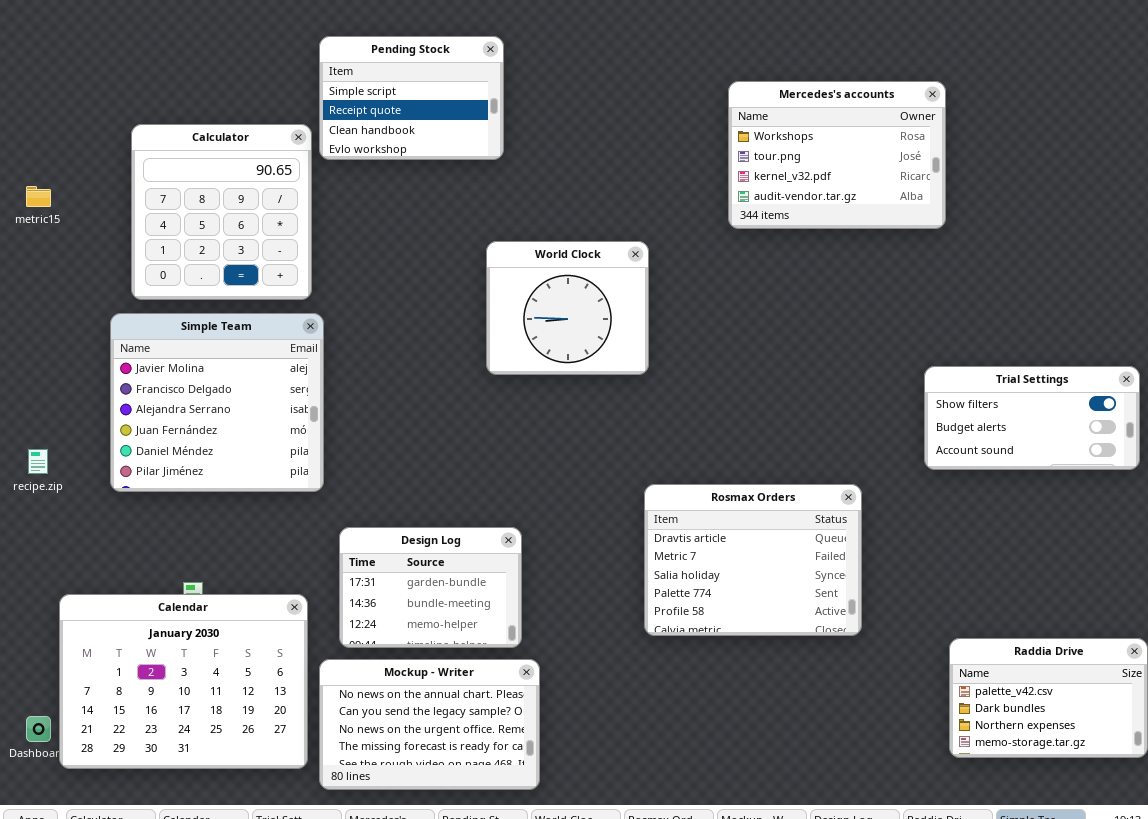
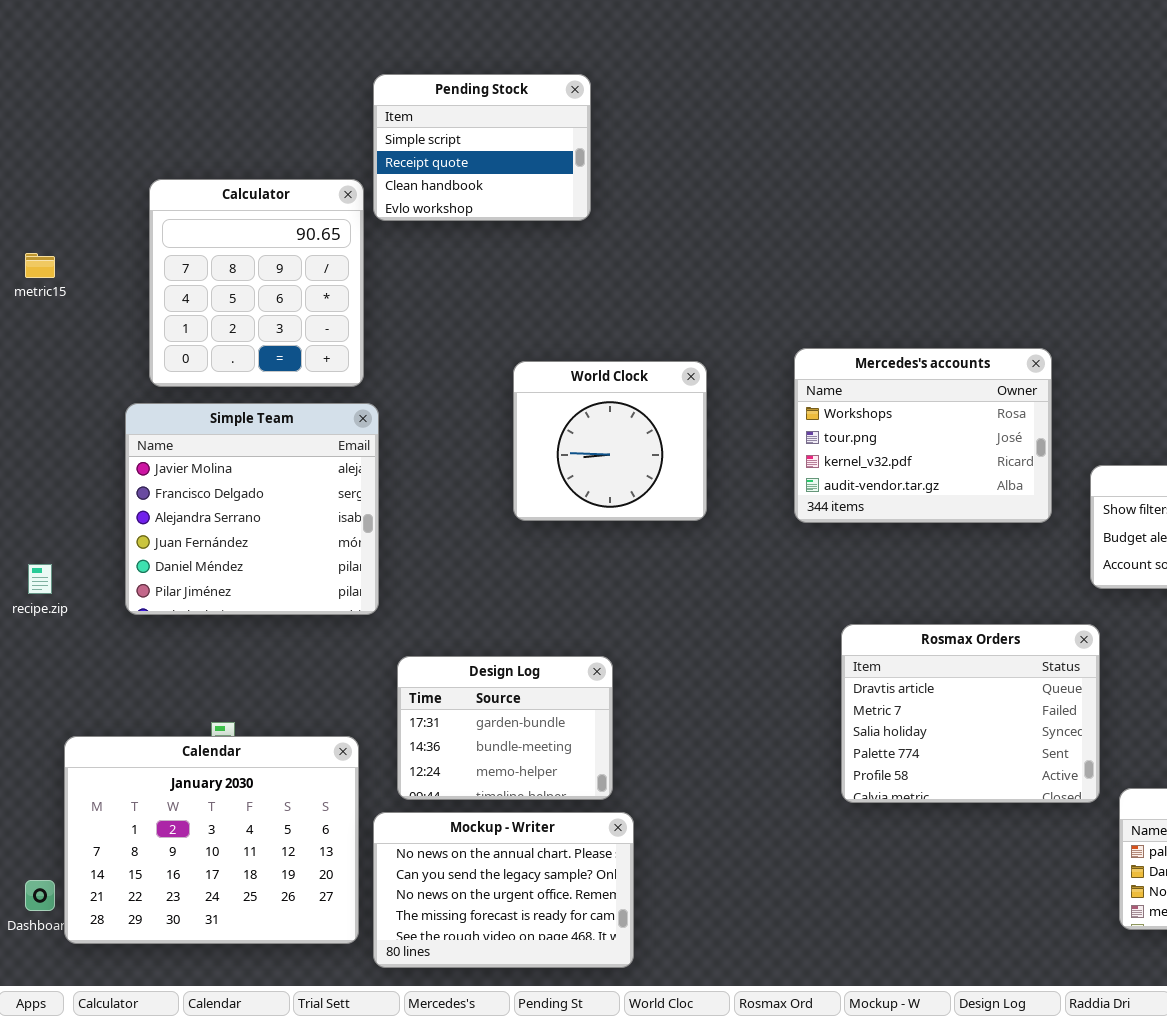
Mercedes's accounts: [728,81,946,229] -> [794,348,1052,523], moved
World Clock: [486,241,649,375] -> [513,361,707,521], moved
Rosmax Orders: [644,484,862,636] -> [841,624,1100,803], moved

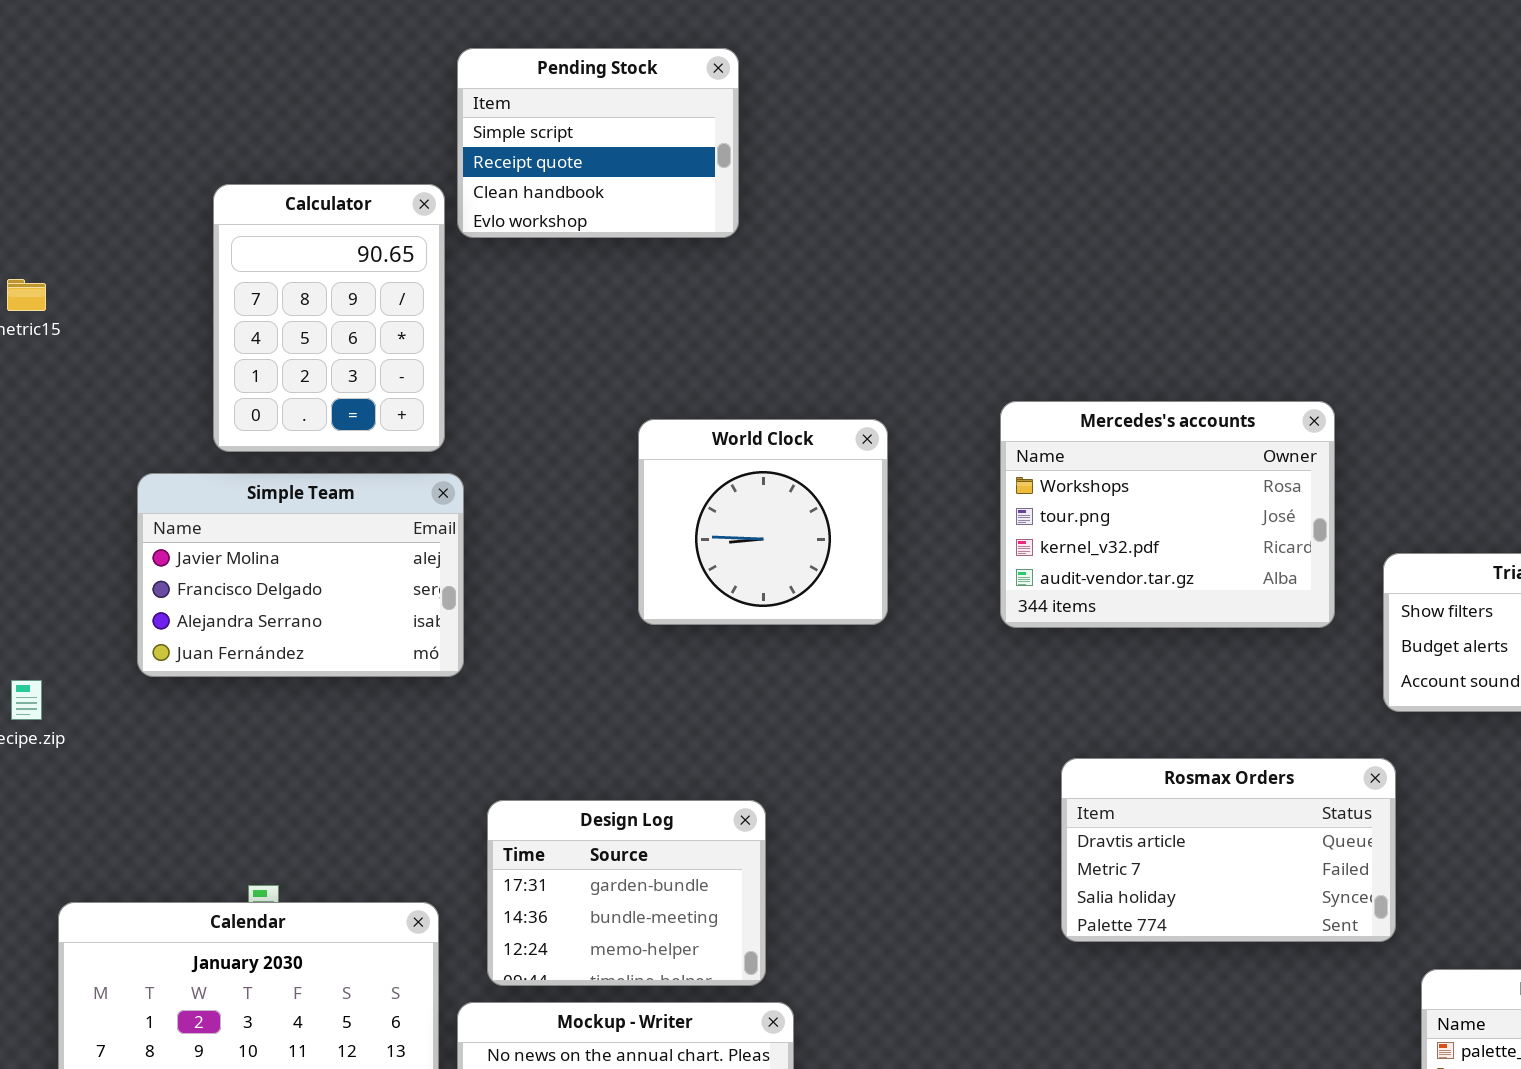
Calculator: [149,179,364,387] -> [213,184,445,452], resized
Simple Team: [125,403,379,615] -> [137,473,464,677], resized
Rosmax Orders: [841,624,1100,803] -> [1061,758,1396,942], resized

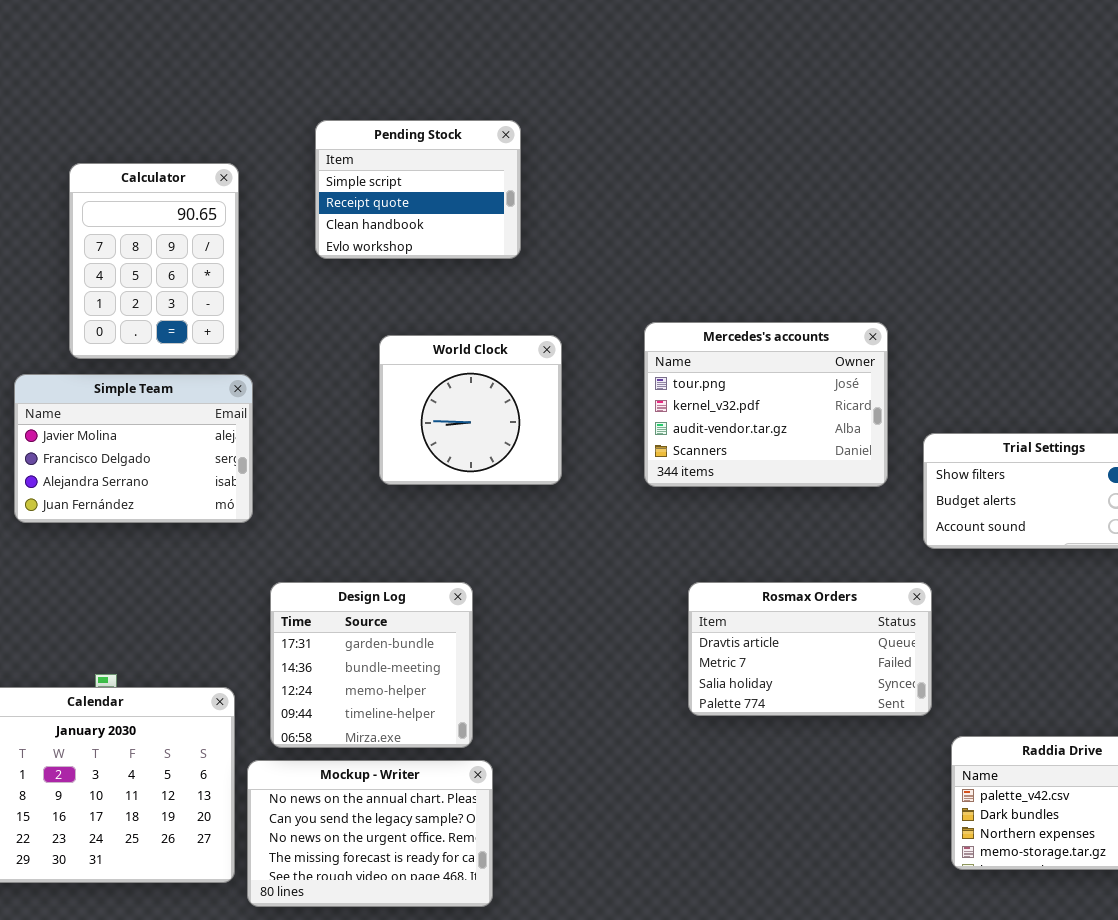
Pending Stock: [457,48,739,238] -> [315,120,521,259], moved
Mercedes's accounts: [1000,401,1335,628] -> [644,322,888,487], scrolled down 1 row
Design Log: [487,800,766,986] -> [270,582,473,748], resized

